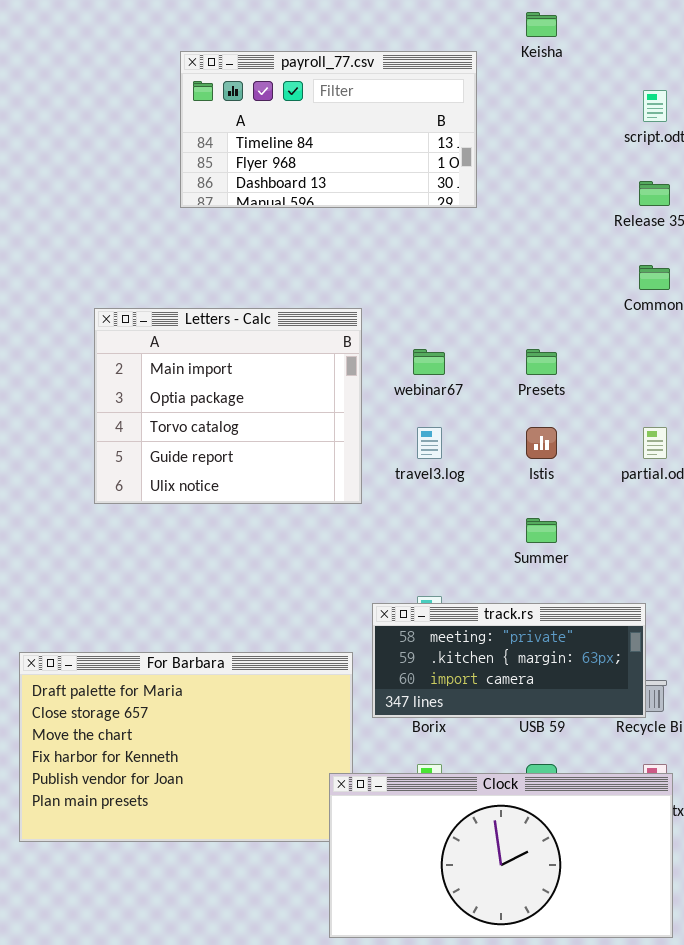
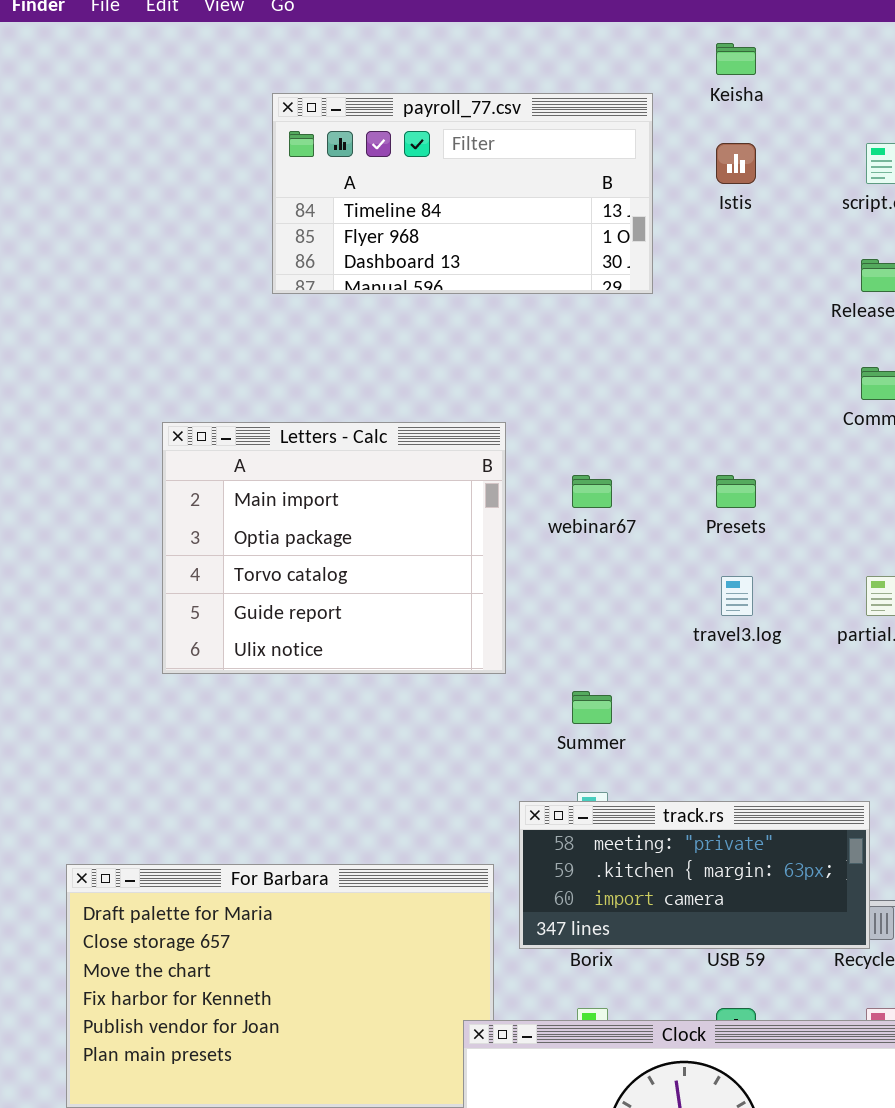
travel3.log: [417,427,442,459] -> [721,576,753,616], moved
Istis: [526,427,557,459] -> [716,143,756,184], moved
Summer: [526,518,557,543] -> [572,691,612,724], moved

